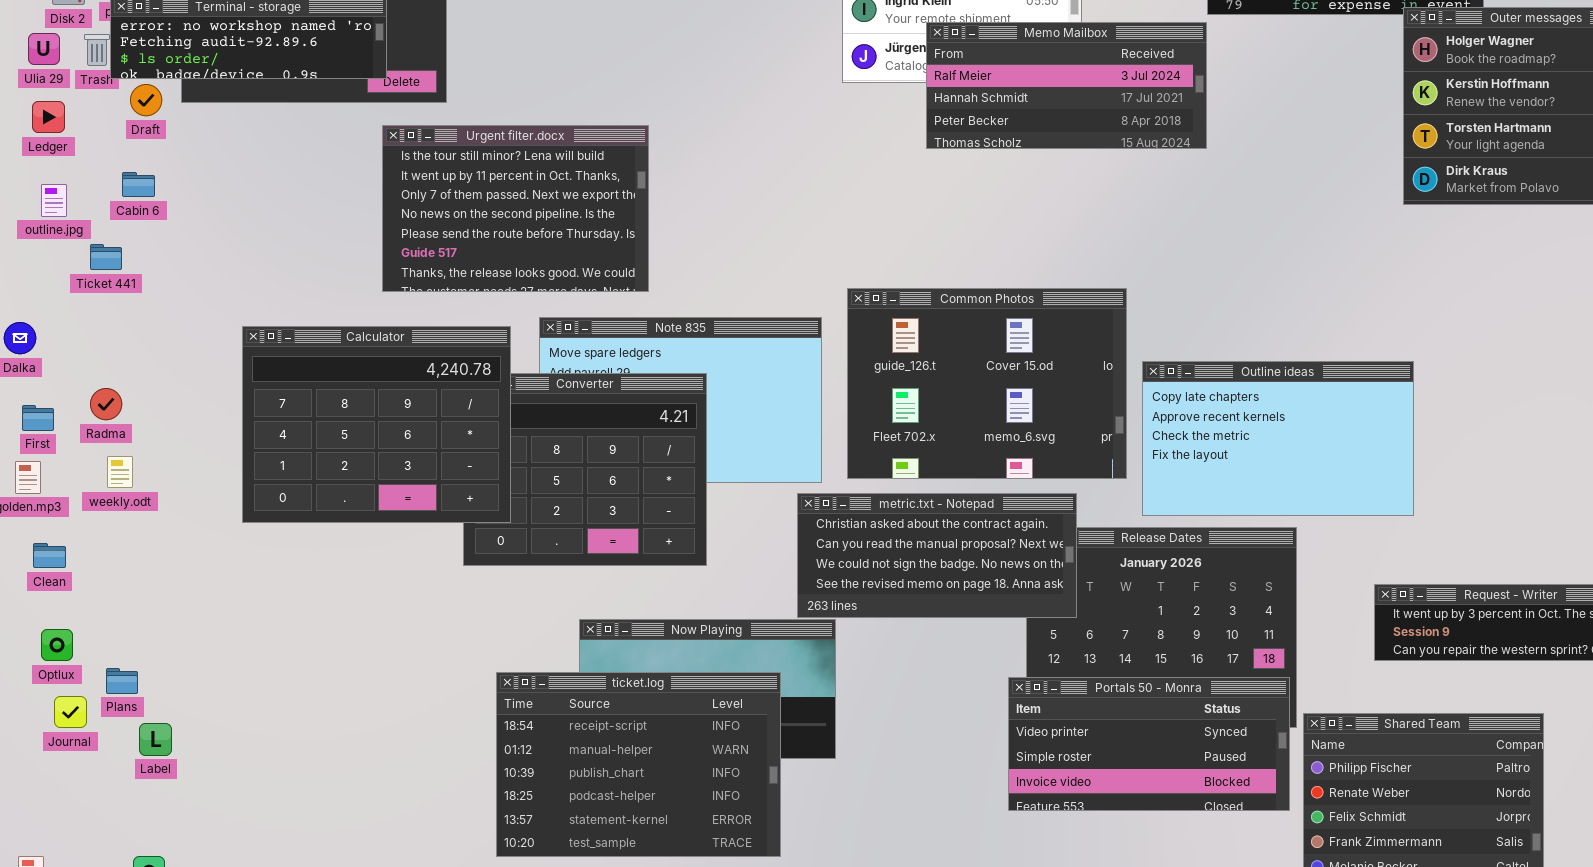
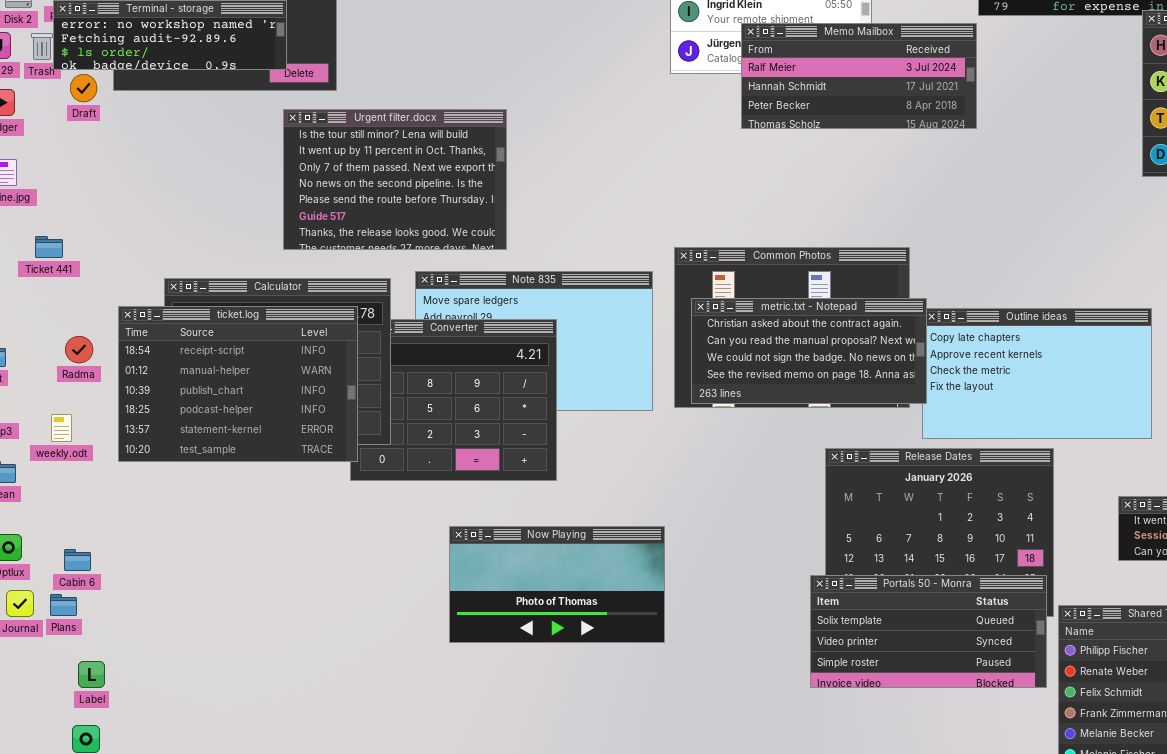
Cabin 6: [122,172,155,197] -> [64,549,91,571], moved
Ticket 441: [90,244,122,270] -> [35,236,63,258], moved
Radma: [90,388,122,420] -> [65,336,93,363], moved
weekly.odt: [107,456,133,488] -> [51,414,72,442], moved
metric.txt - Notepad: [797,493,1077,618] -> [691,298,927,404], moved
Plans: [106,668,138,694] -> [50,594,77,616], moved
ticket.log: [496,672,781,857] -> [118,306,358,462], moved
Portals 50 - Monra: [1008,677,1290,811] -> [810,575,1047,688], scrolled up 1 row
Label: [139,723,172,756] -> [78,661,105,688], moved

